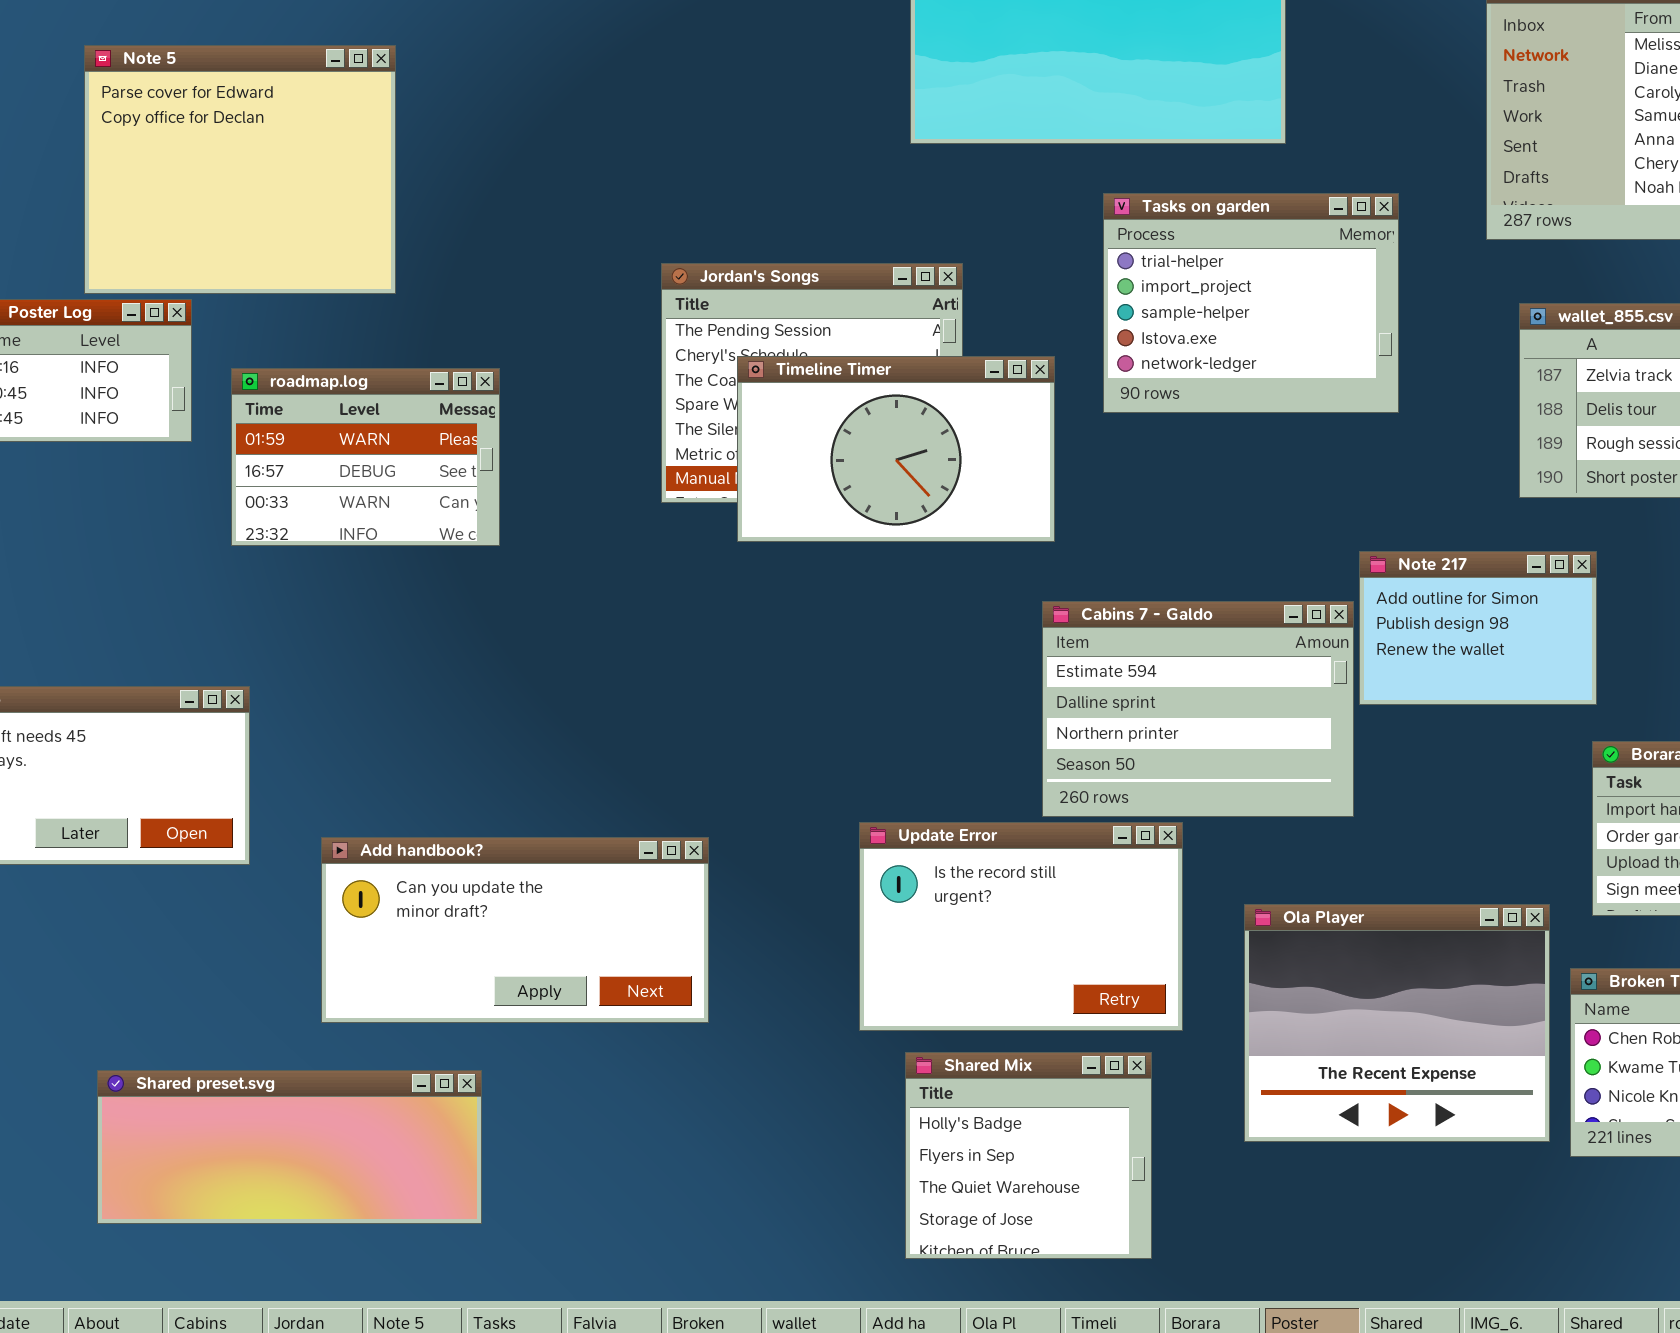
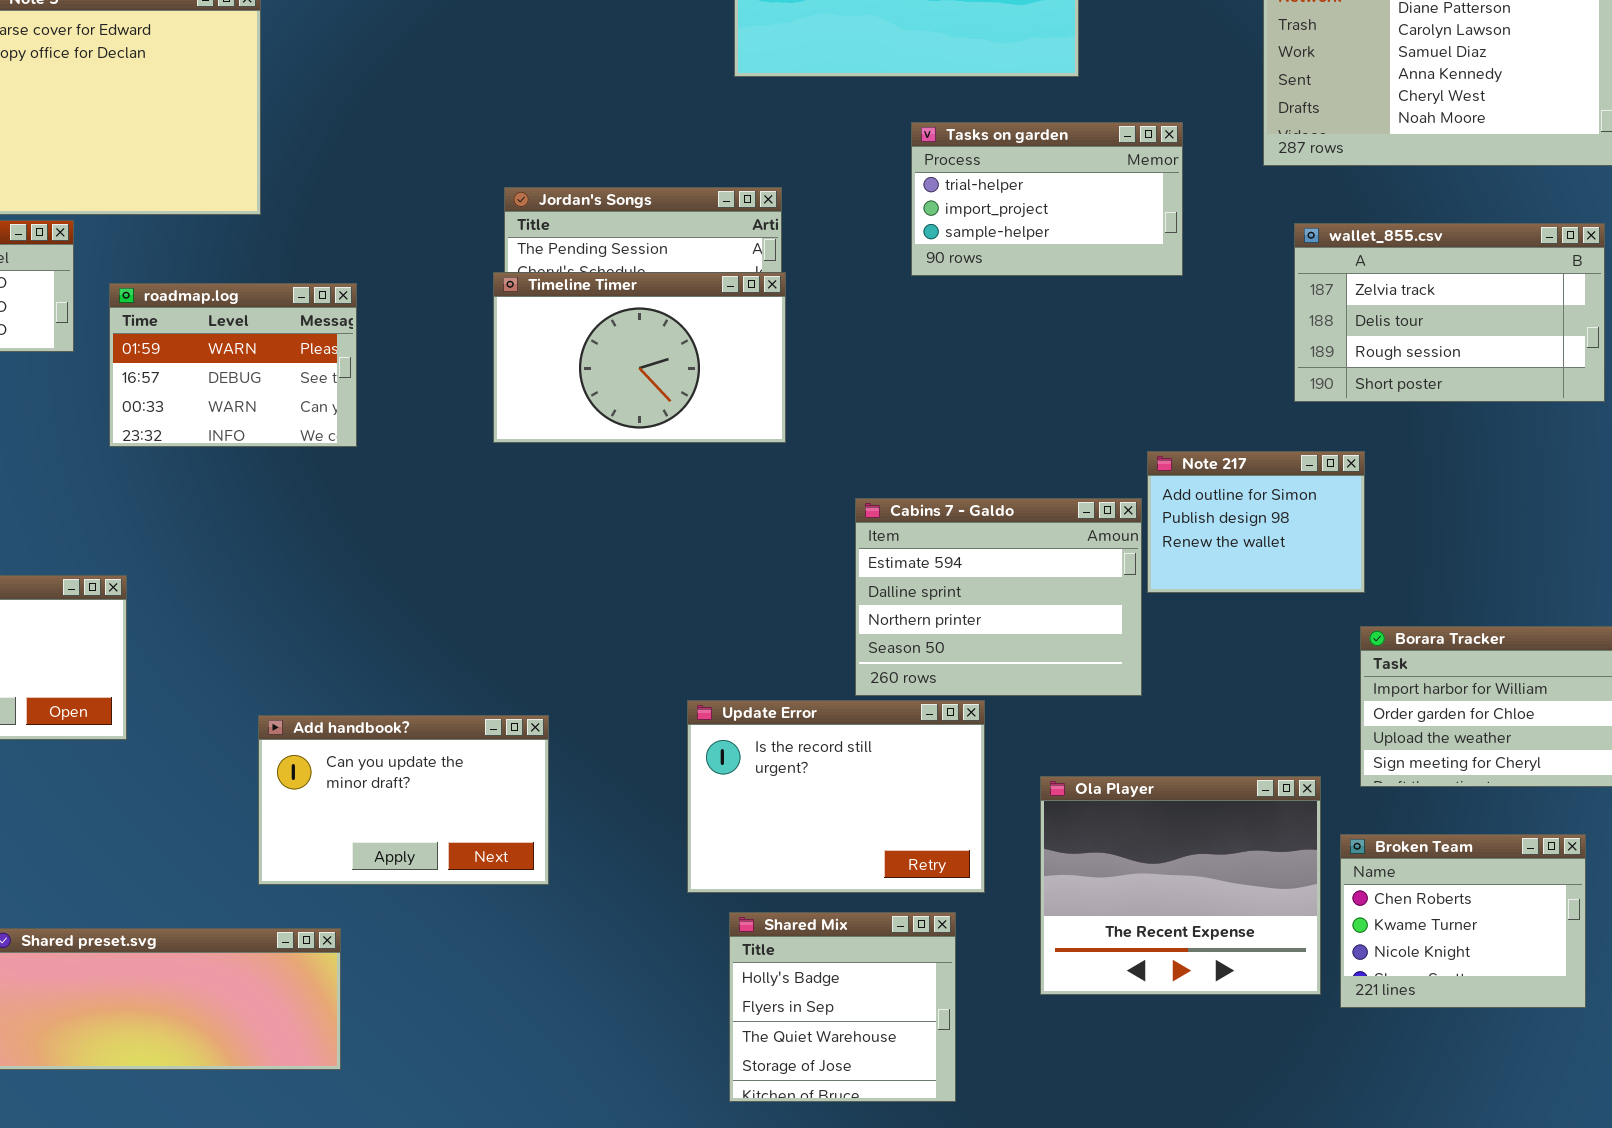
Tasks on garden: [1103,193,1399,413] -> [911,122,1183,276], resized
Timeline Timer: [737,356,1055,542] -> [493,272,786,443], moved
Add handbook?: [321,837,709,1023] -> [258,715,549,885], resized

